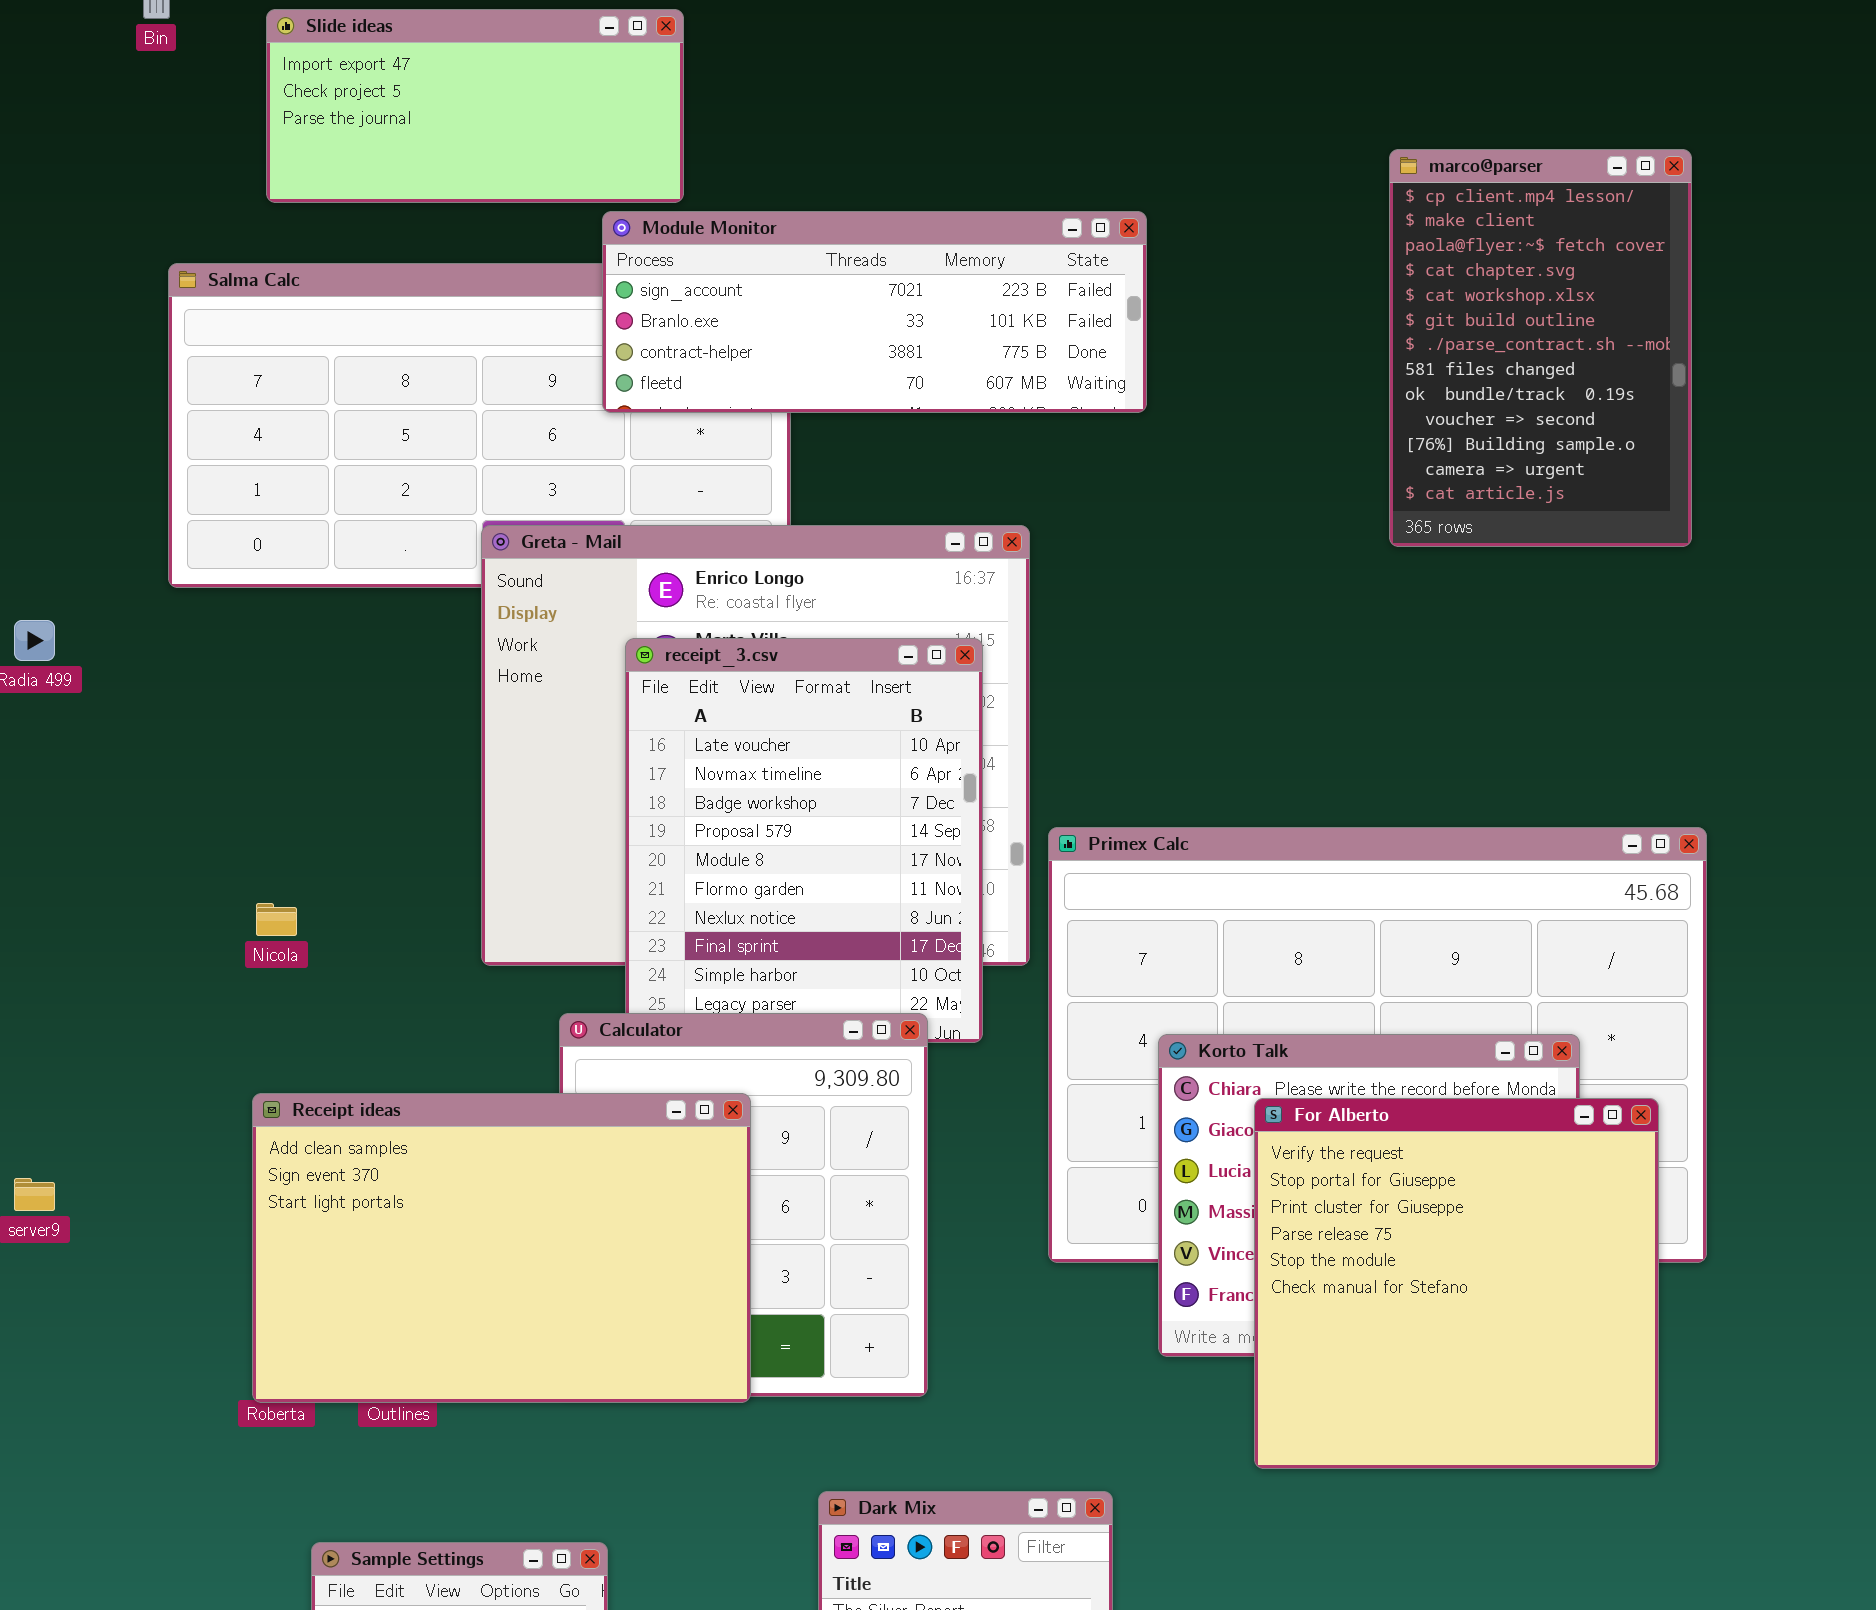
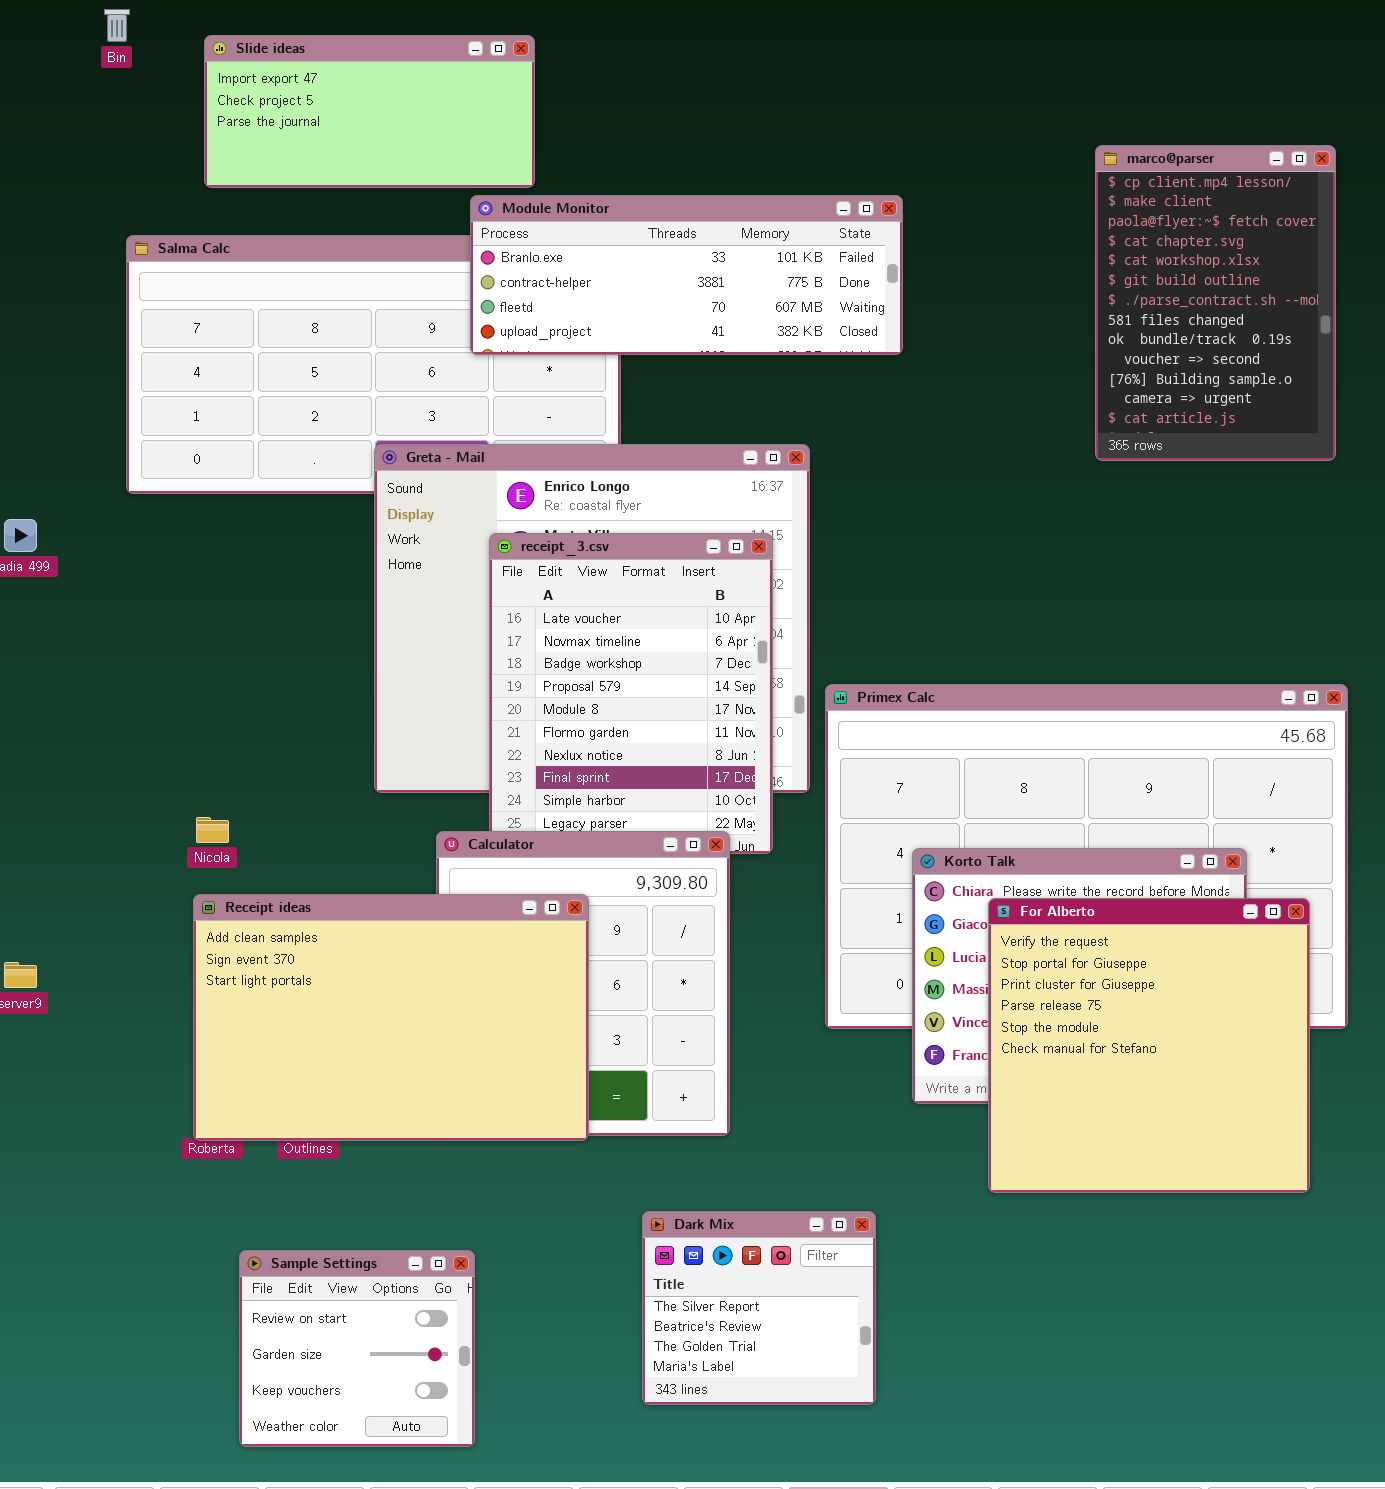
Module Monitor: [602,211,1147,413] -> [470,195,903,355], scrolled down 1 row
Nicola: [256,903,297,936] -> [196,817,229,843], moved

